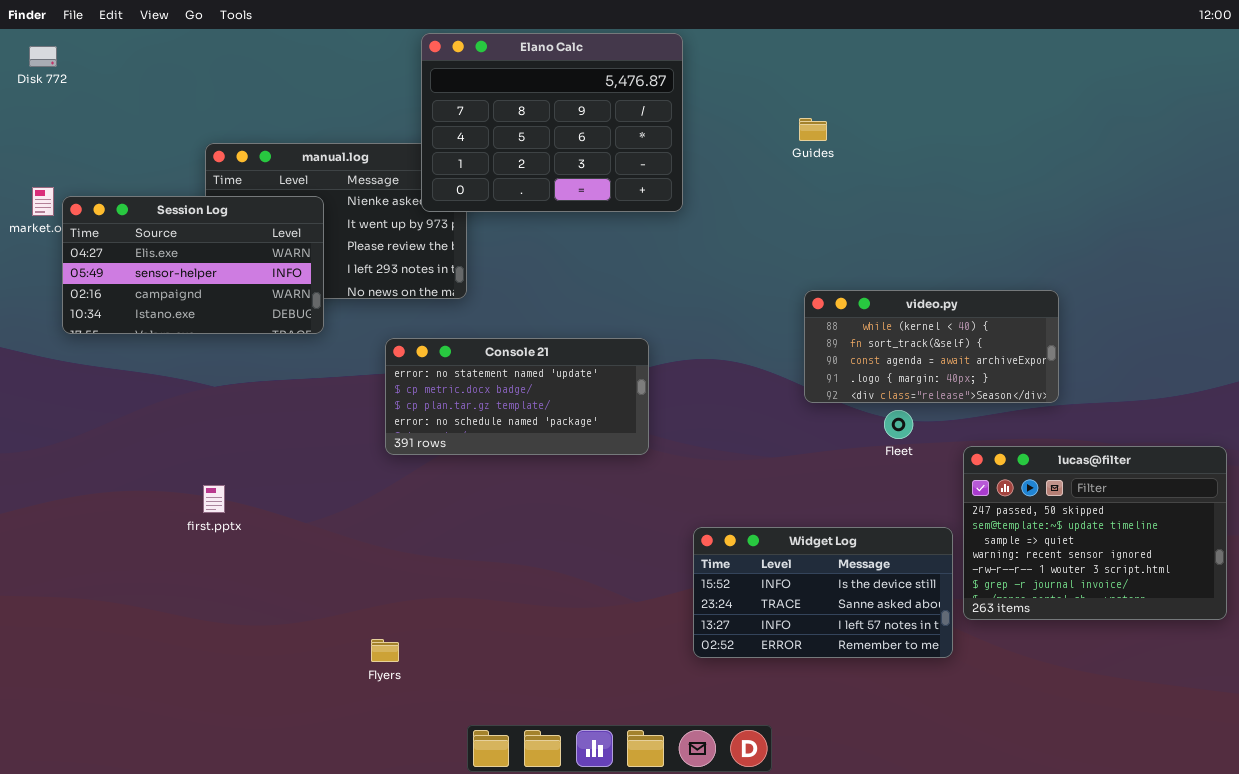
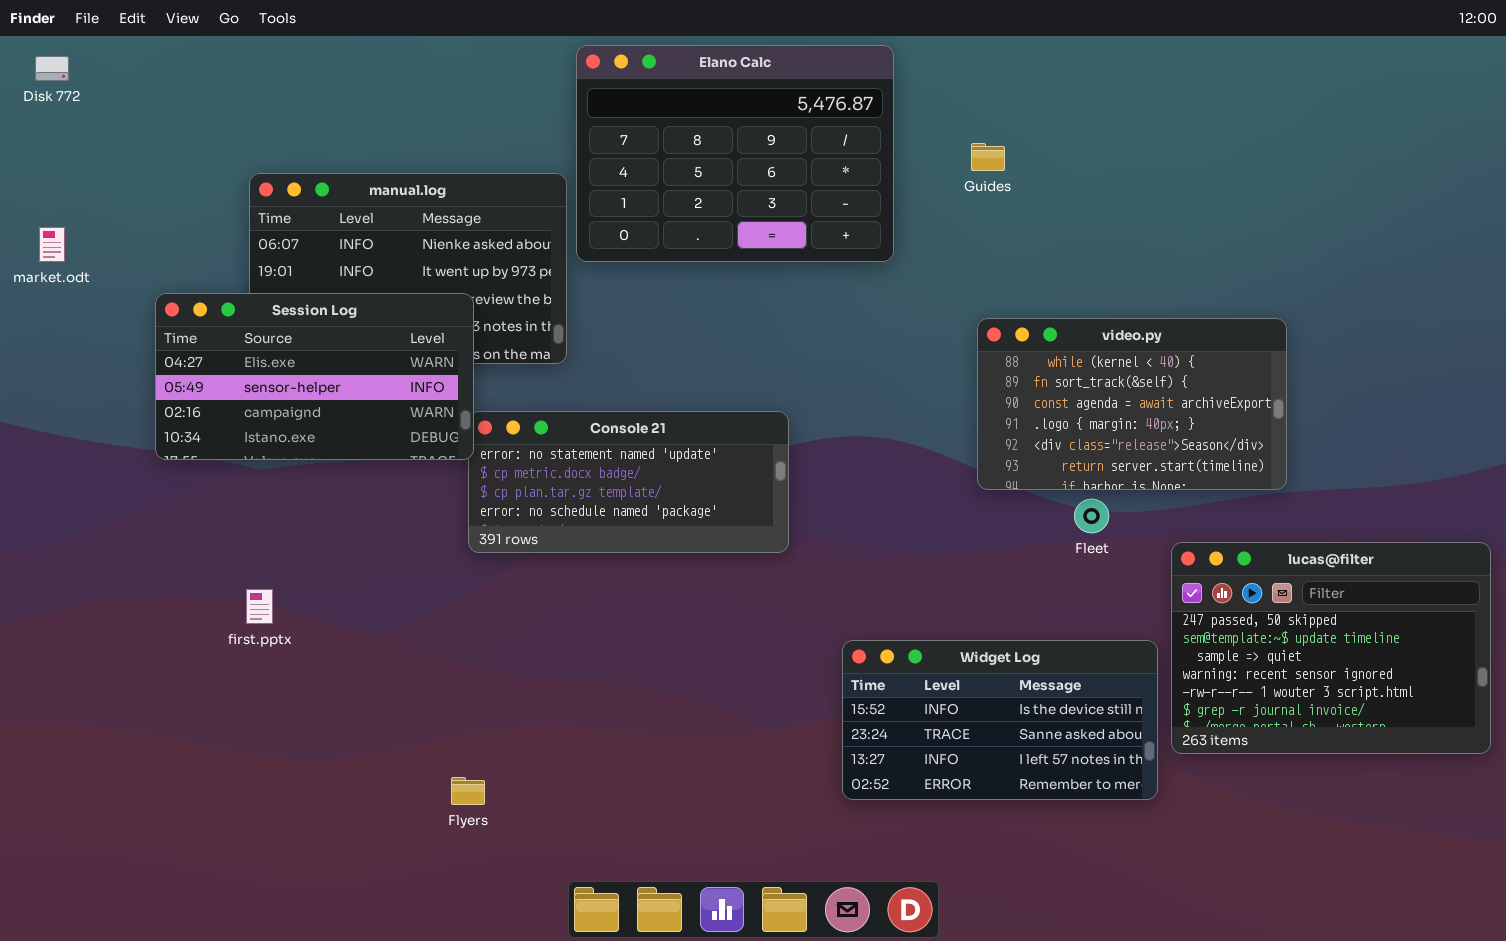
Elano Calc: [421,33,683,212] -> [576,45,894,262], moved
Session Log: [62,196,324,334] -> [155,293,474,460], moved
video.py: [804,290,1059,403] -> [977,318,1287,490], resized

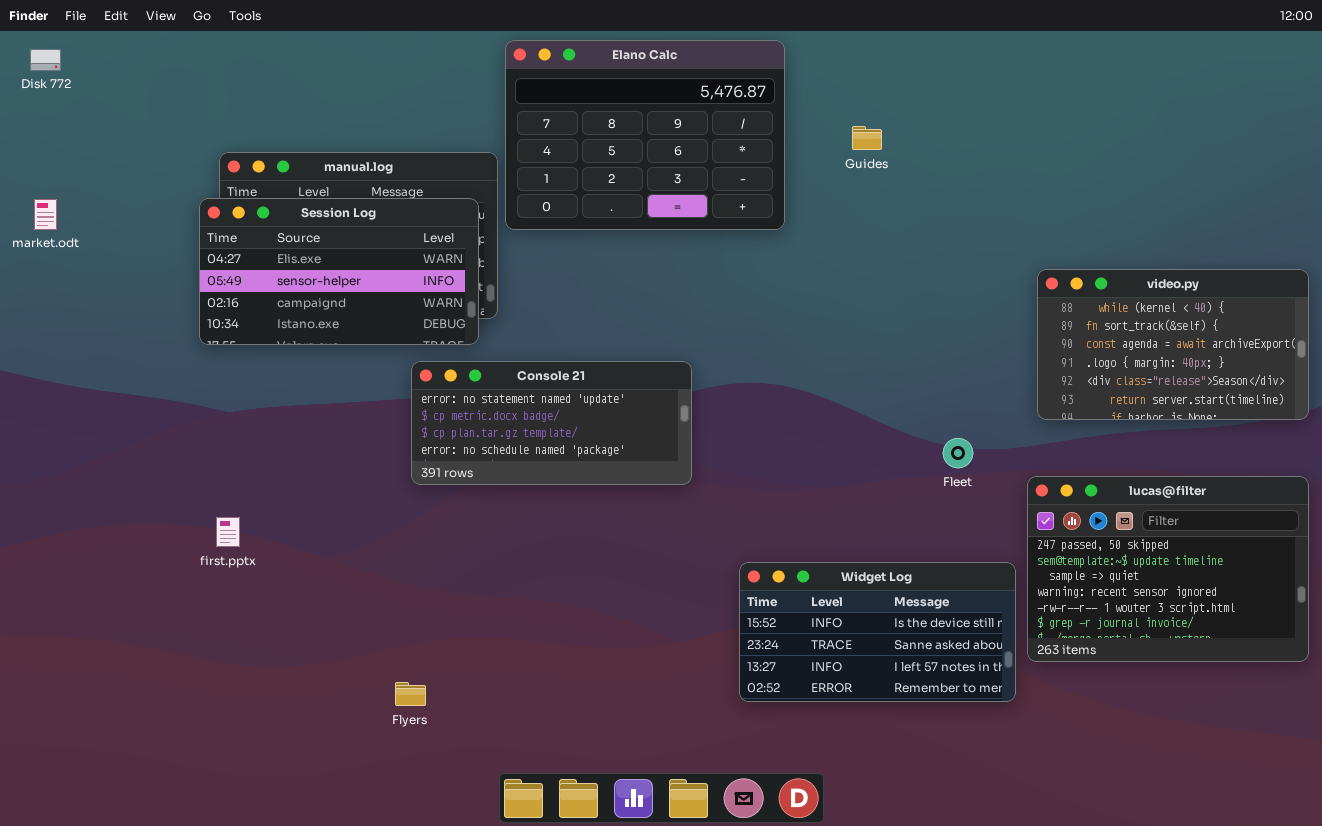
Session Log: [155,293,474,460] -> [199,198,479,345], moved
video.py: [977,318,1287,490] -> [1037,269,1309,420], moved

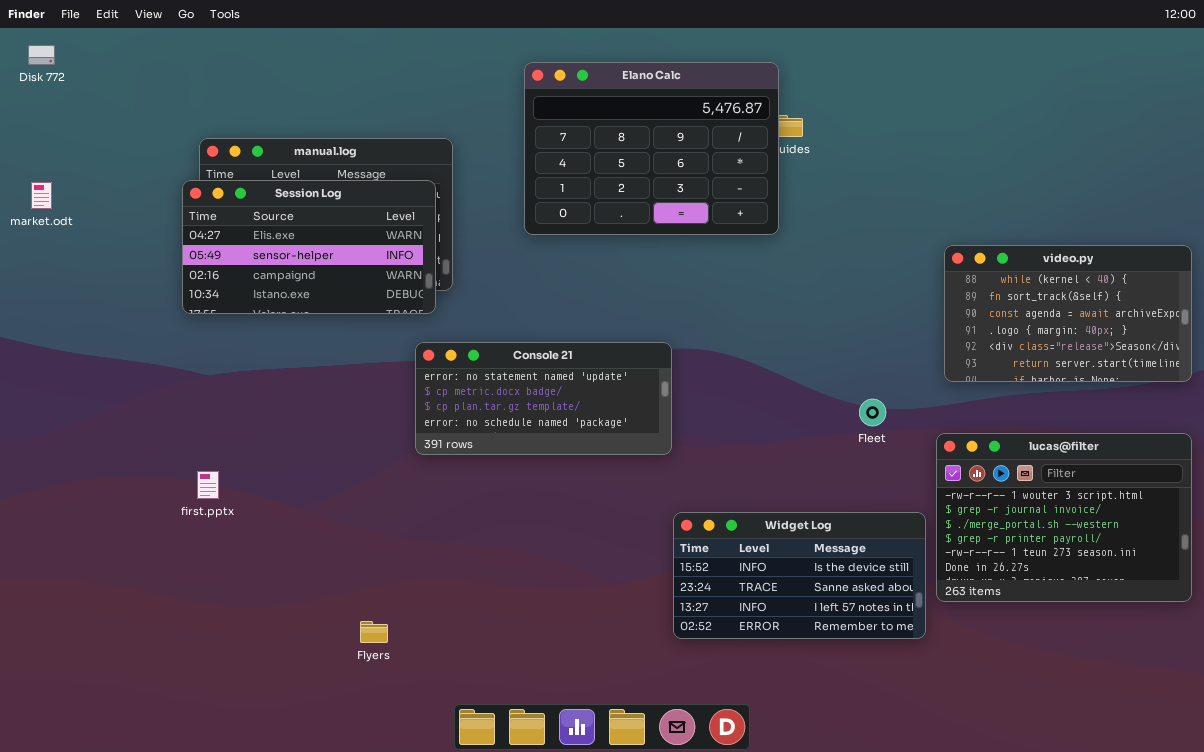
Elano Calc: [505,40,785,230] -> [524,62,779,235], moved
Console 21: [411,361,692,485] -> [415,342,672,455], moved
lucas@filter: [1027,476,1309,662] -> [936,433,1192,602], scrolled down 4 rows

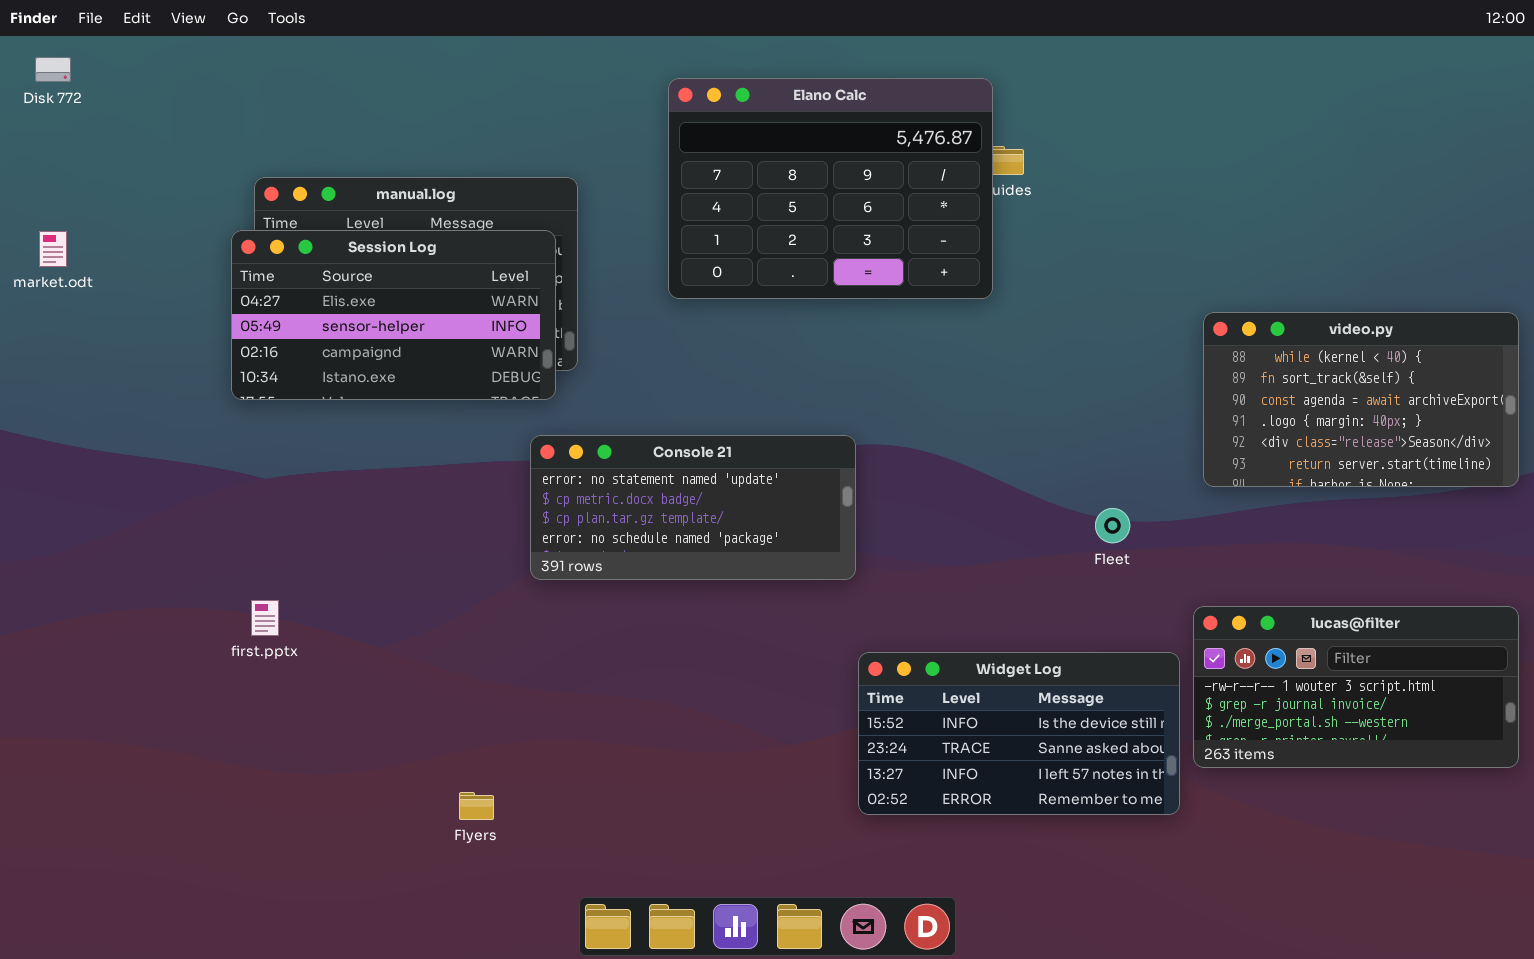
lucas@filter: [936,433,1192,602] -> [1193,606,1519,768], resized

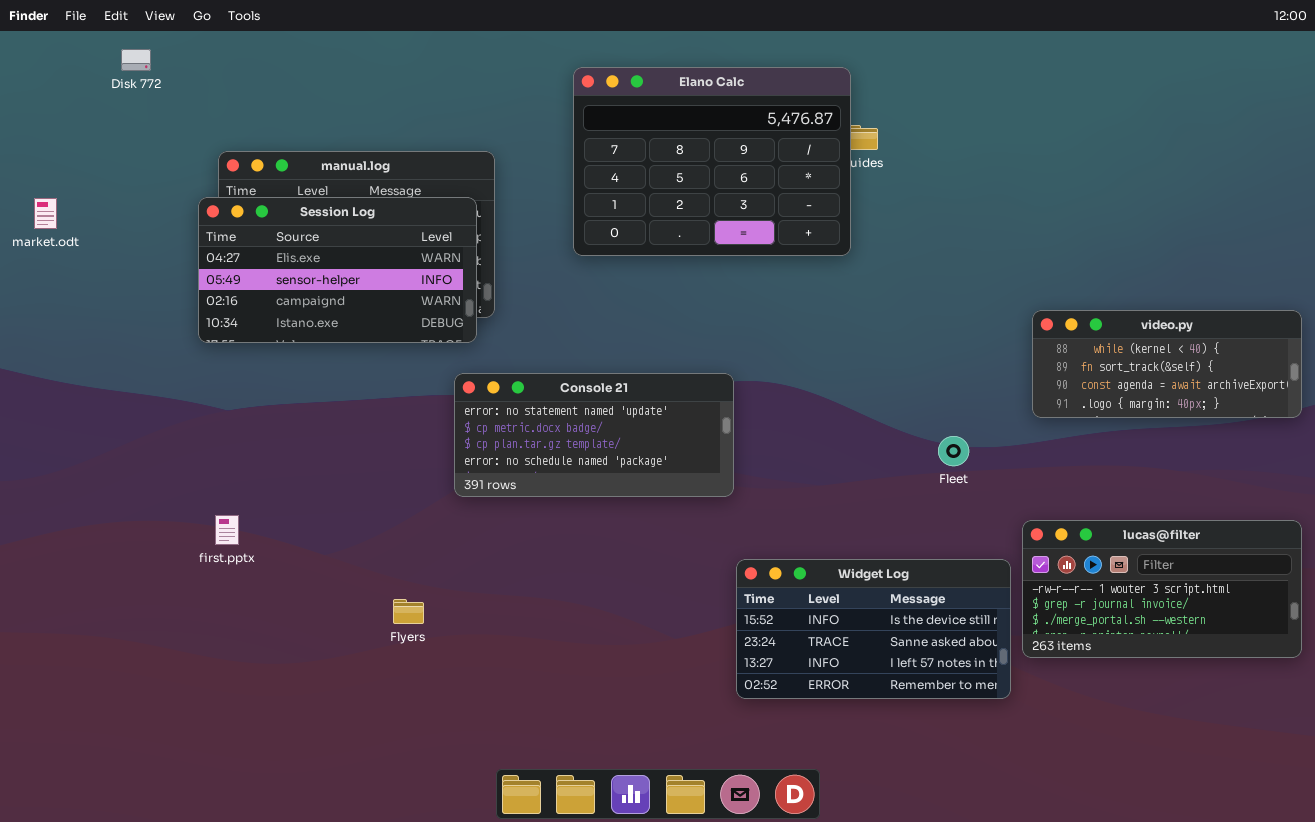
Disk 772: [35,57,71,82] -> [121,49,151,71], moved
video.py: [1203,312,1519,487] -> [1032,310,1302,418], resized
Flyers: [459,792,494,820] -> [393,599,424,624], moved

